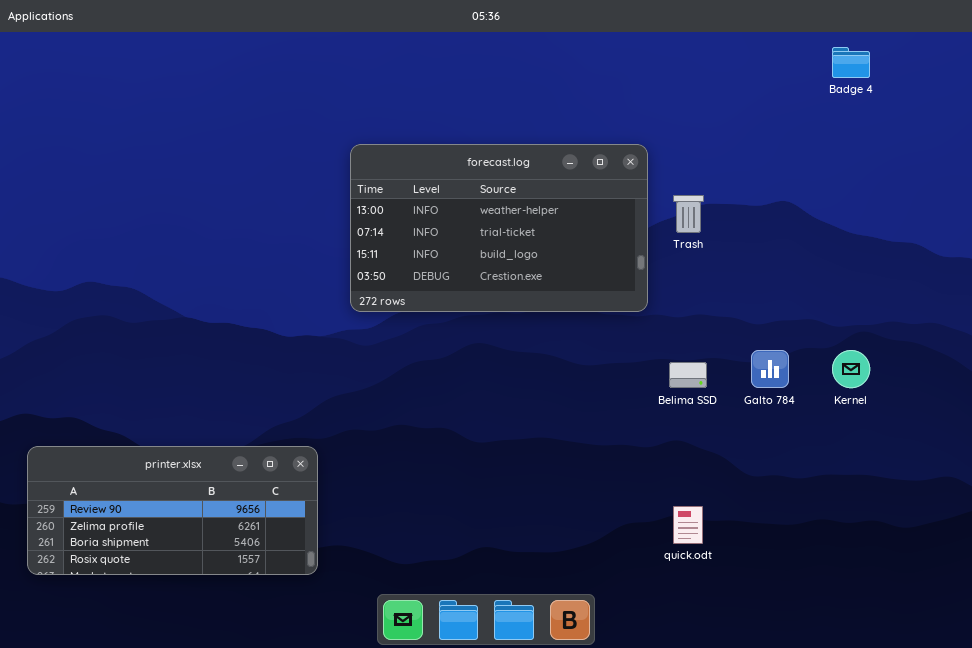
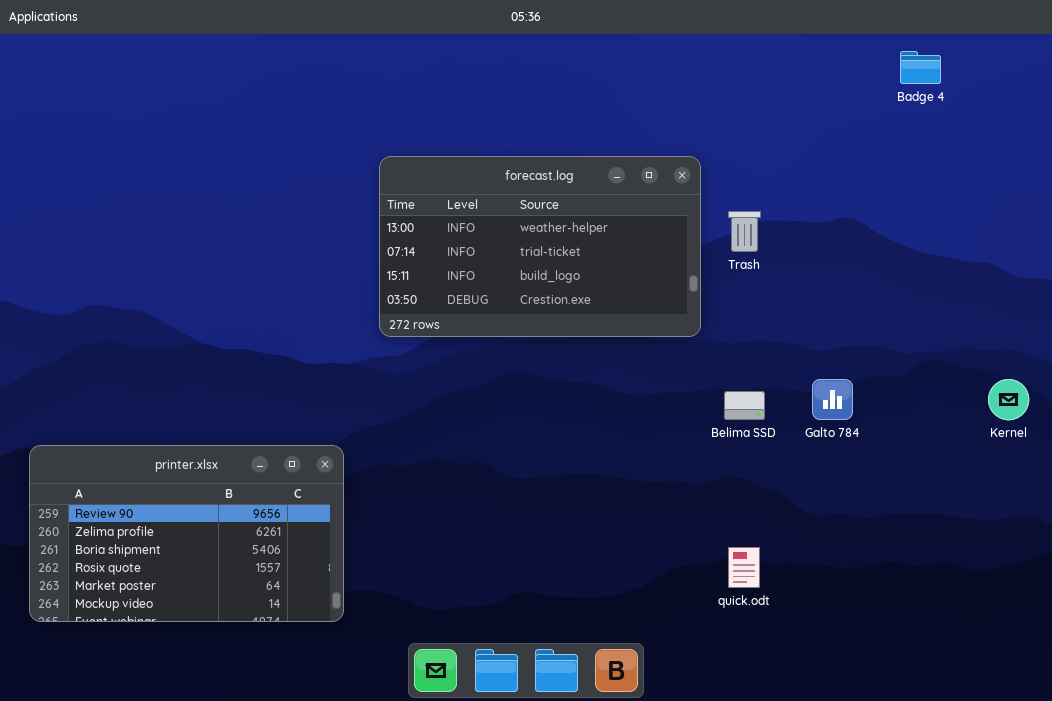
Kernel: [832,350,870,388] -> [988,379,1029,420], moved
printer.xlsx: [27,446,318,575] -> [29,445,344,622], resized

